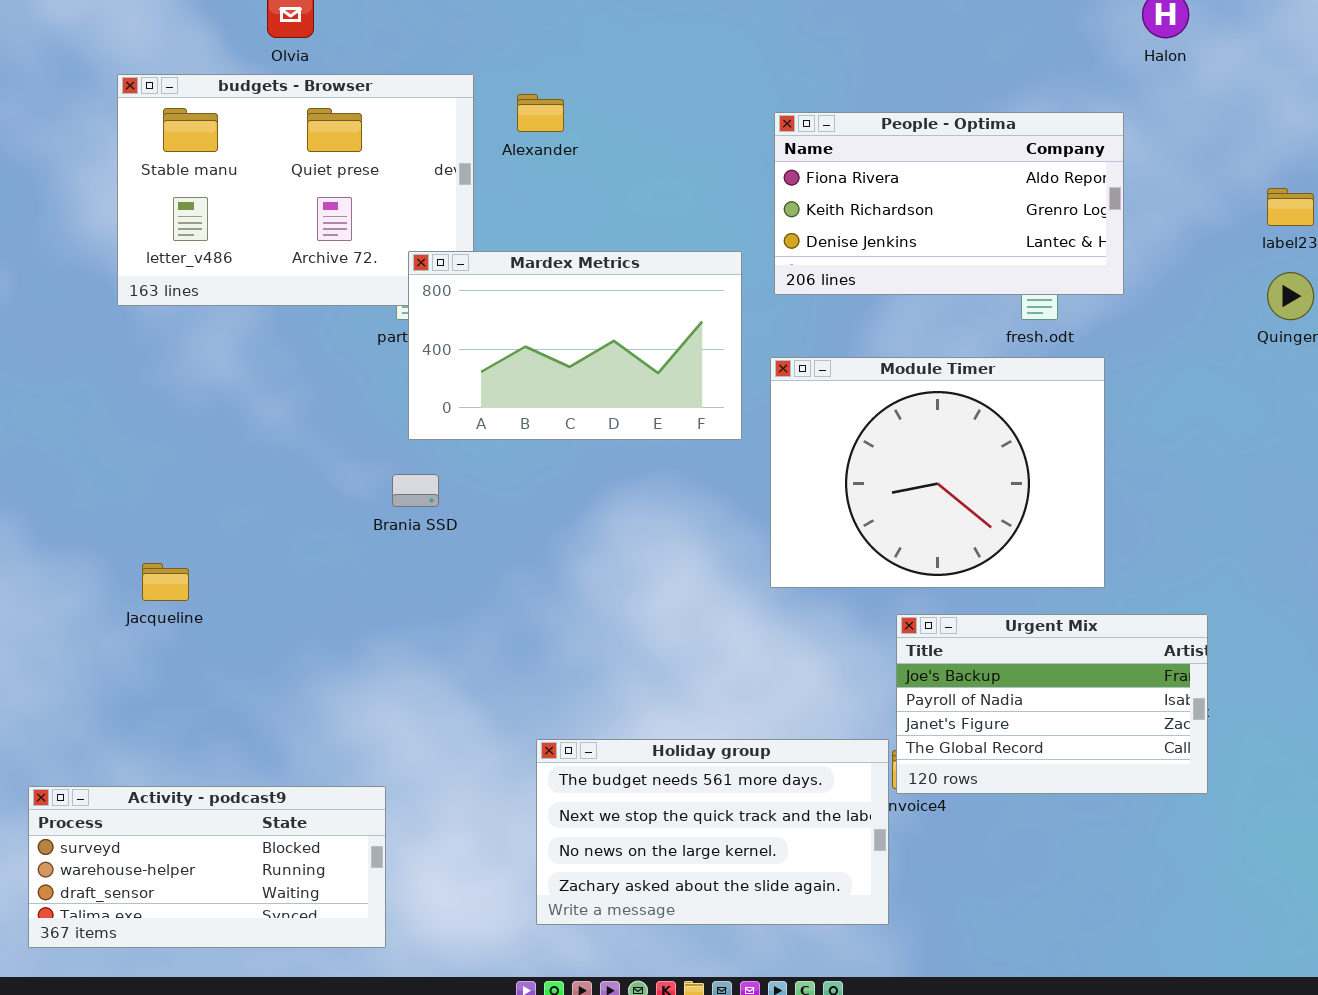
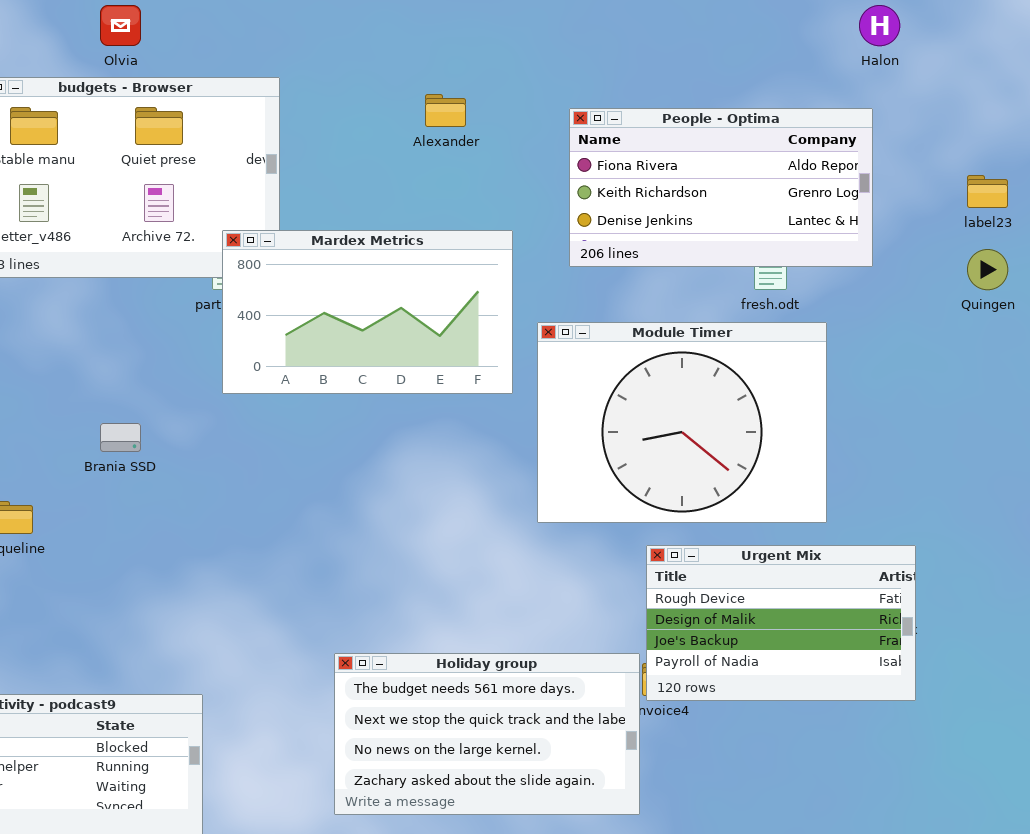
Alexander: [517,94,564,132] -> [425,94,466,127], moved
People - Optima: [774,112,1124,295] -> [569,108,873,267], moved
Brania SSD: [392,474,439,507] -> [100,423,141,452], moved
Urgent Mix: [896,614,1208,794] -> [646,545,916,701], scrolled up 2 rows

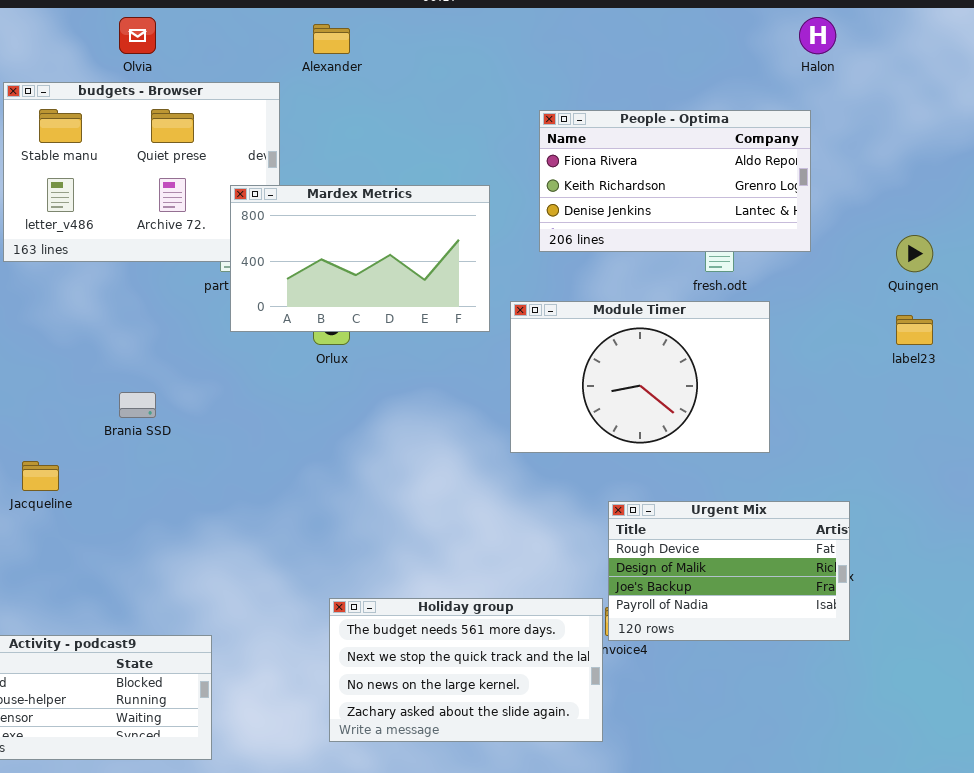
Alexander: [425,94,466,127] -> [313,24,350,54], moved
label23: [967,175,1008,208] -> [896,315,933,345], moved
Mardex Metrics: [222,230,513,394] -> [230,185,490,332], moved
Module Timer: [537,322,827,523] -> [510,301,770,453], resized

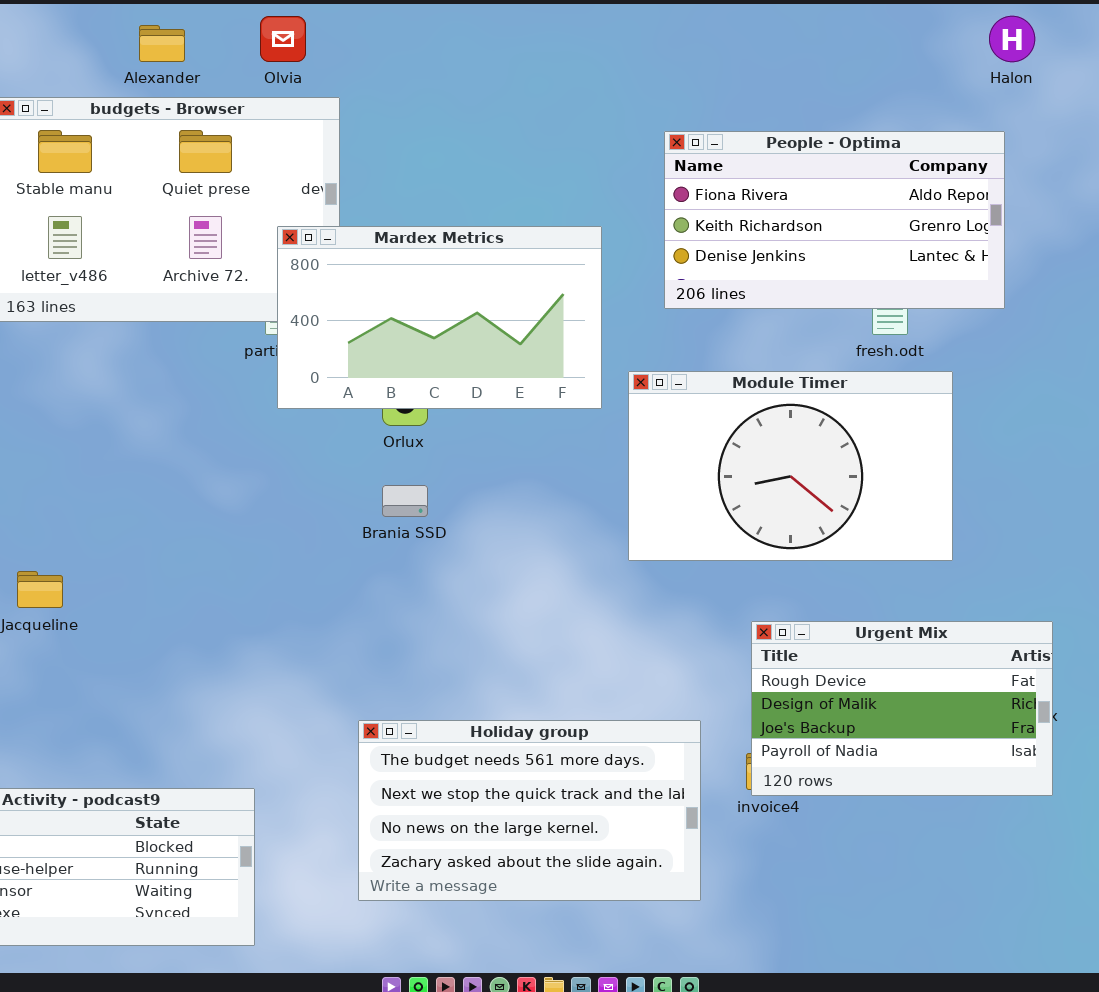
Olvia: [119,17,156,54] -> [260,16,306,62], moved
Alexander: [313,24,350,54] -> [139,25,185,62], moved
Brania SSD: [119,392,156,418] -> [382,485,428,517], moved
Holiday group: [329,598,603,742] -> [358,720,701,901], moved

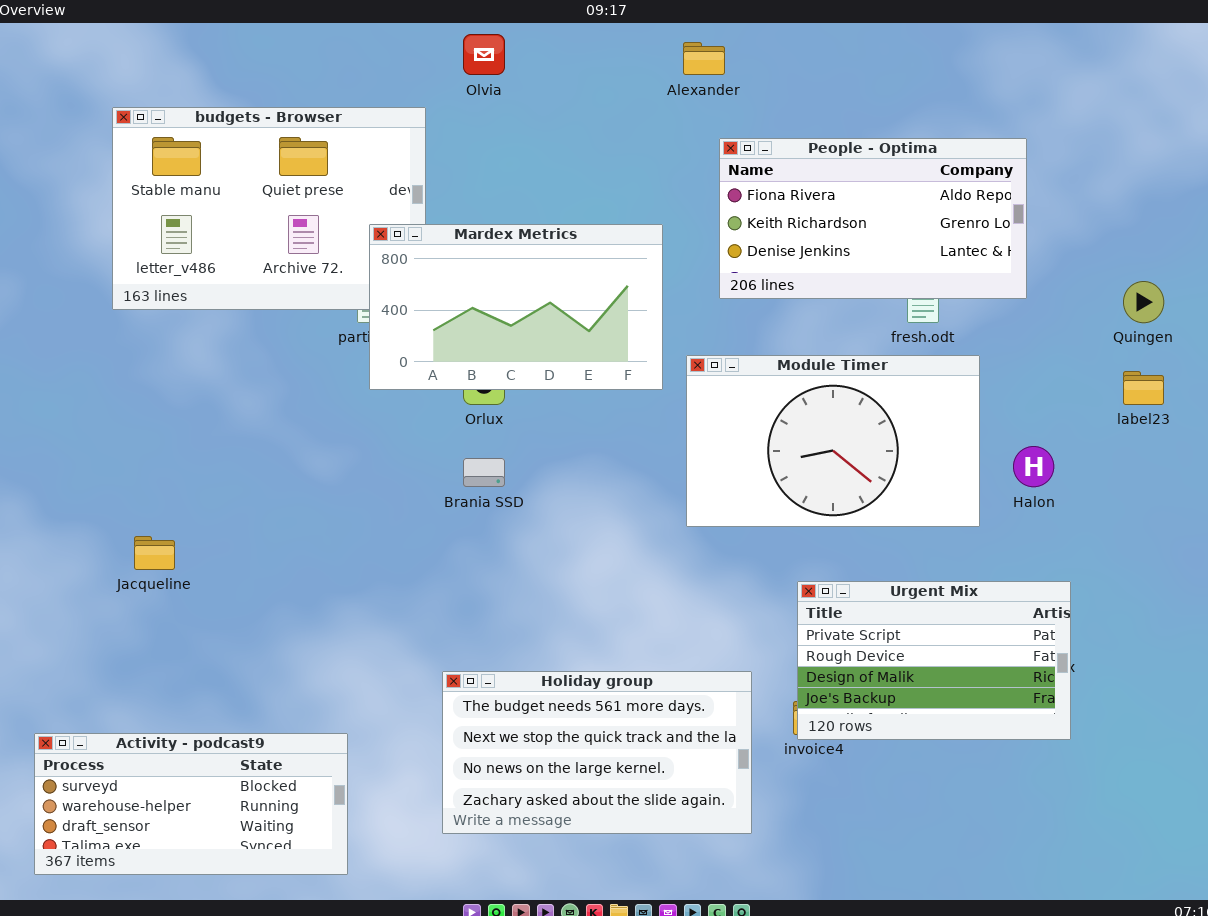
Olvia: [260,16,306,62] -> [463,34,505,75], moved
Halon: [989,16,1035,62] -> [1013,446,1054,487], moved
Alexander: [139,25,185,62] -> [683,42,725,75], moved
Urgent Mix: [751,621,1053,796] -> [797,581,1071,740], scrolled up 1 row

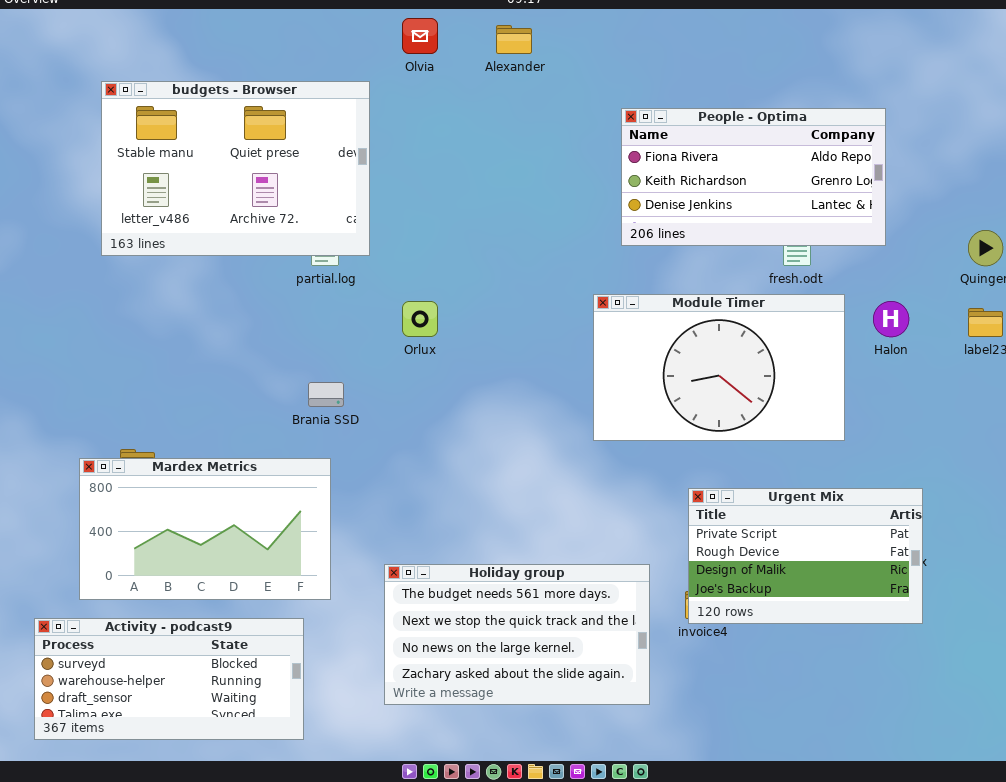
Alexander: [683,42,725,75] -> [496,25,532,54], moved
Mardex Metrics: [369,224,663,390] -> [79,458,331,600], moved
Halon: [1013,446,1054,487] -> [873,301,909,337], moved
Brania SSD: [463,458,505,487] -> [308,382,344,407], moved

